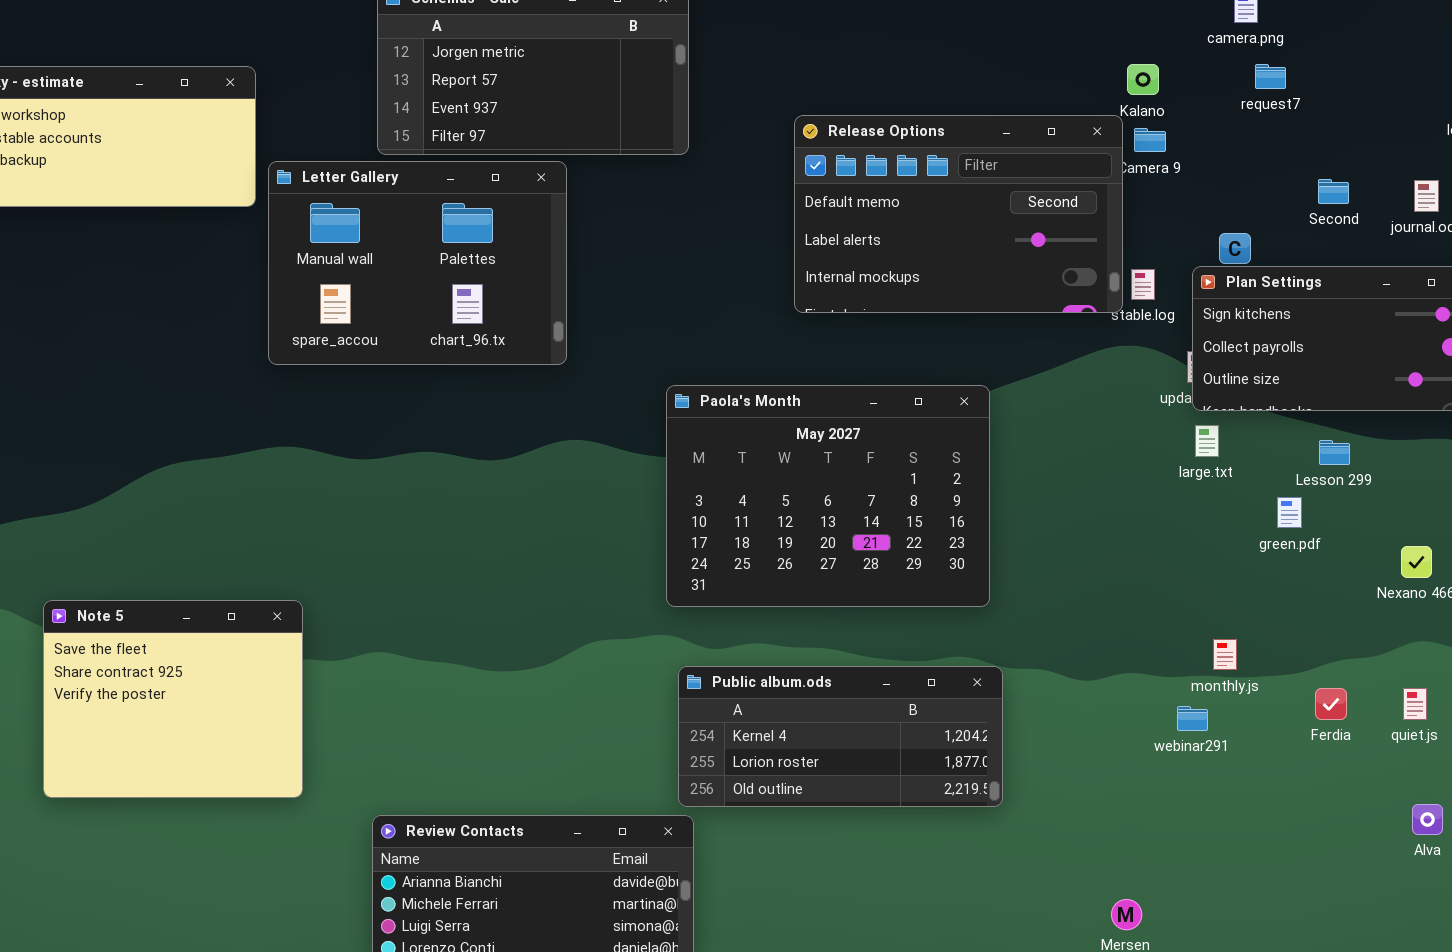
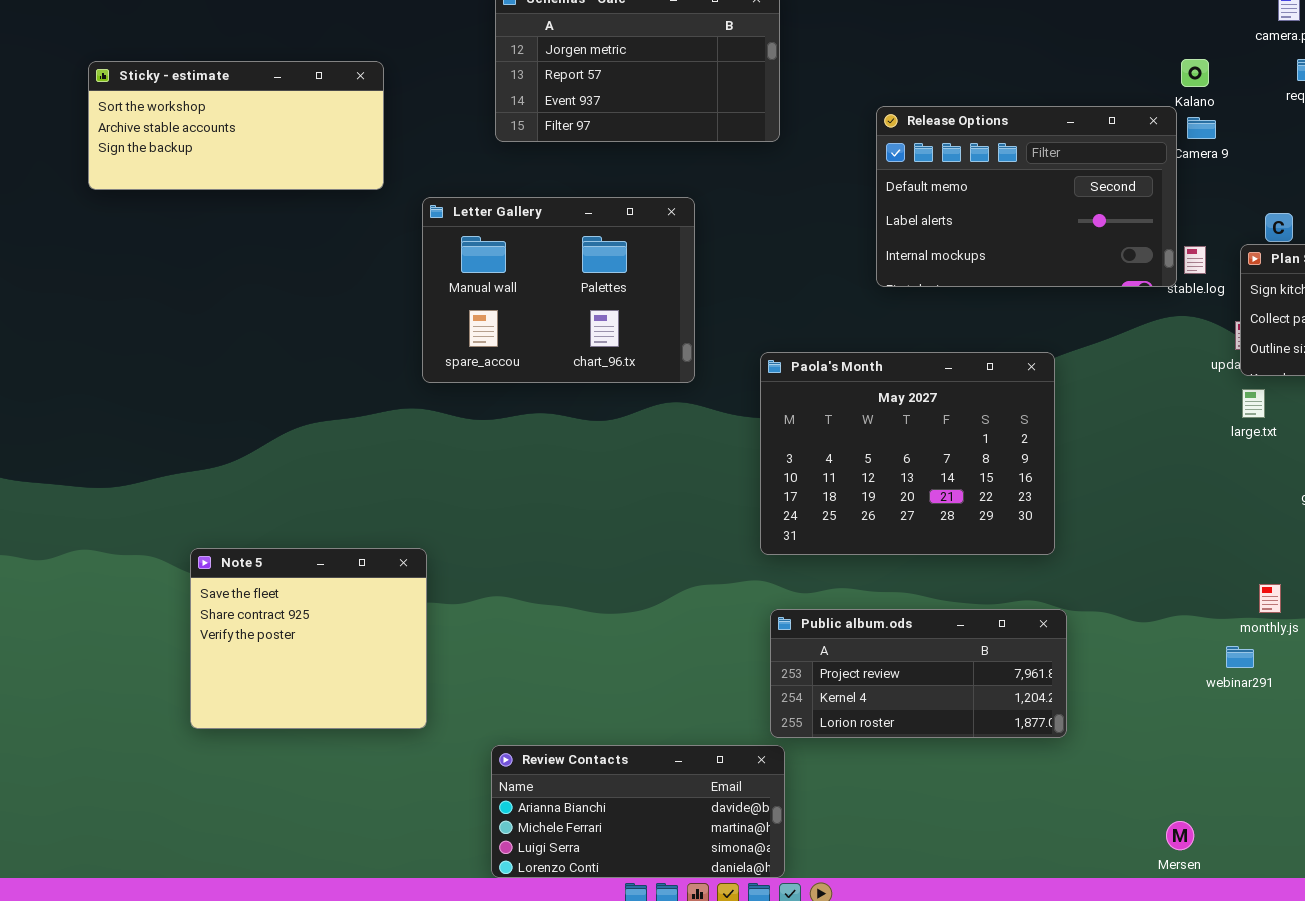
Letter Gallery: [268,161,567,365] -> [422,197,695,383], moved
Public album.ods: [678,666,1003,807] -> [770,609,1067,738], scrolled up 1 row

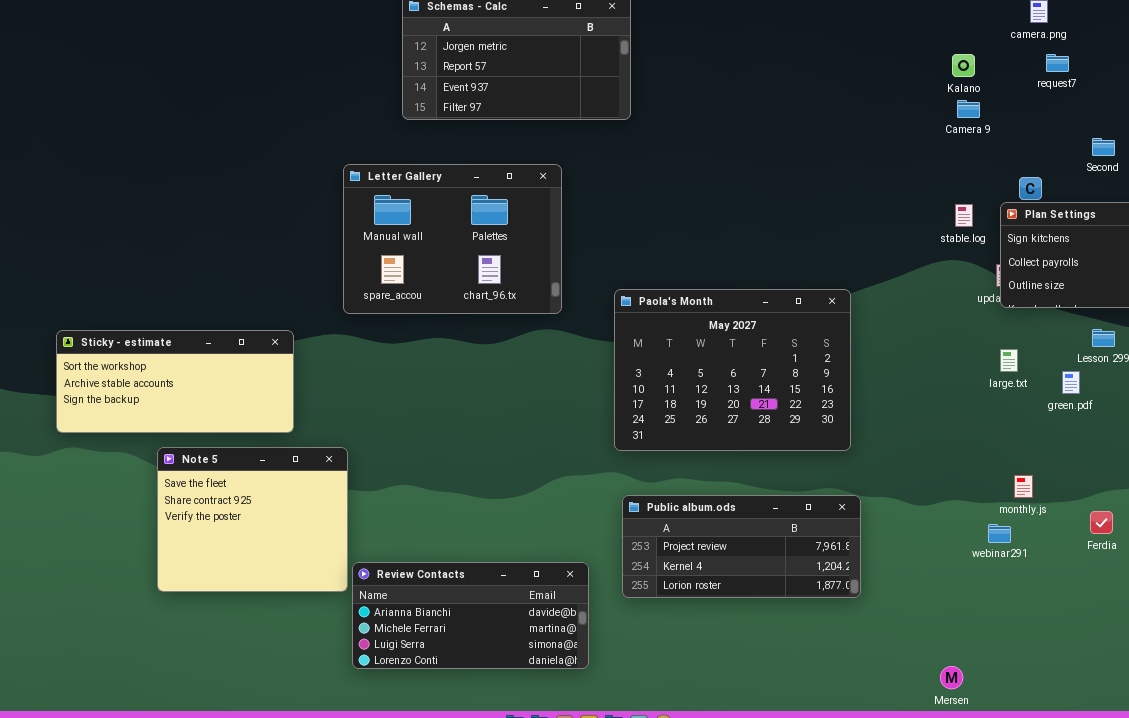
Sticky - estimate: [88,61,384,190] -> [56,330,294,433], moved
Release Options: [876,106,1177,287] -> none, closed
large.txt: [1242,389,1265,418] -> [1000,349,1018,372], moved
Review Contacts: [491,745,785,878] -> [352,562,589,669], moved

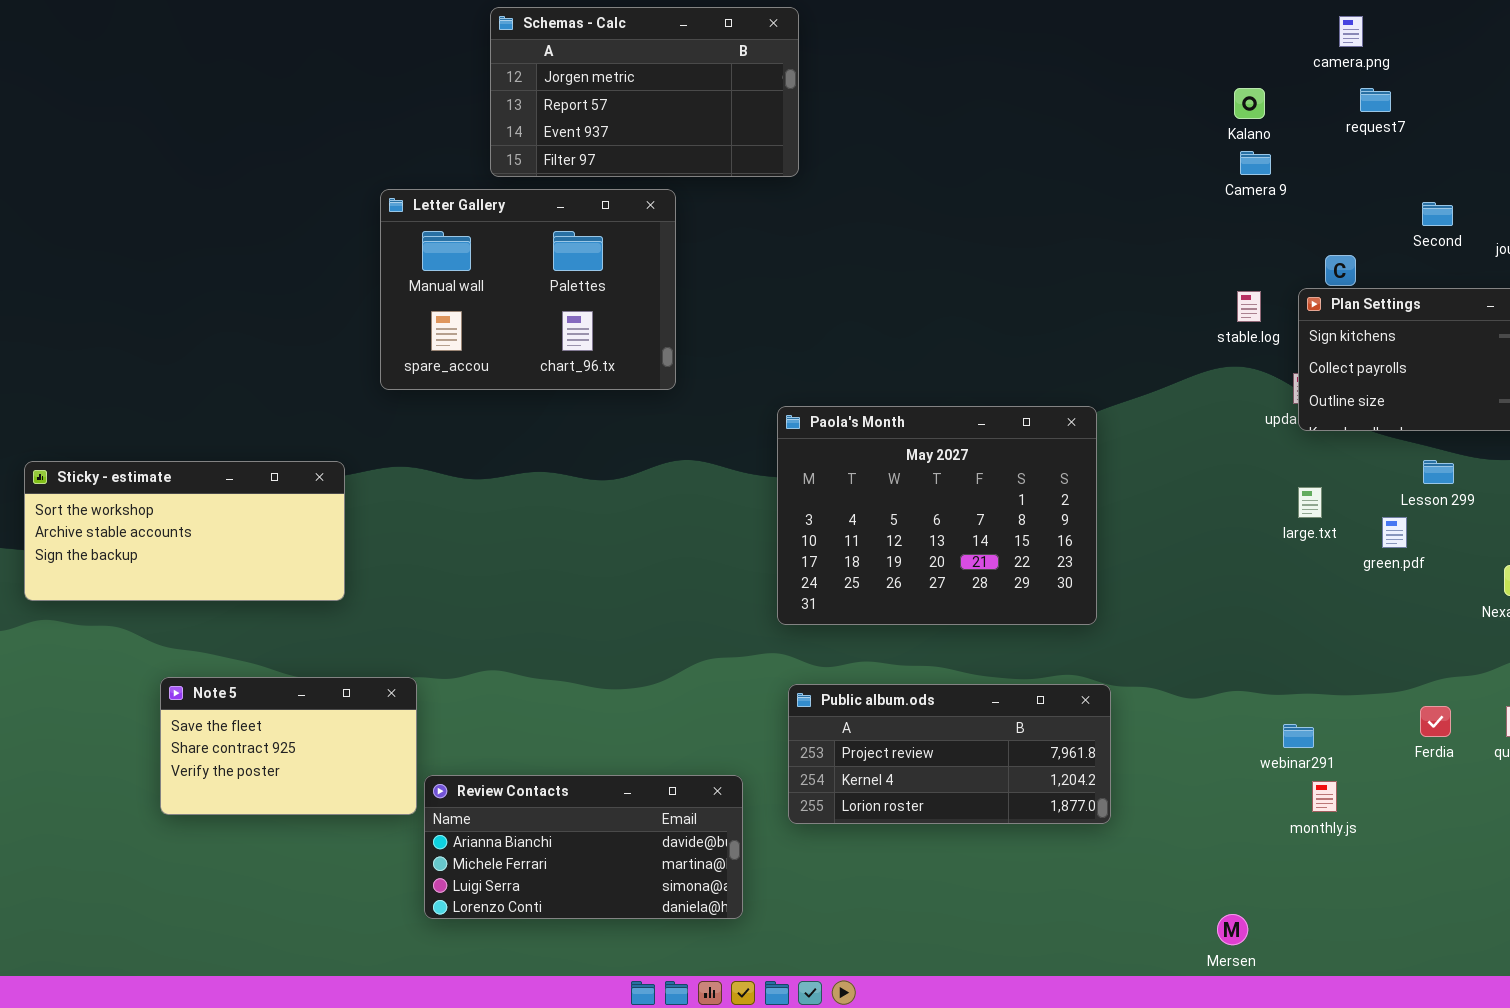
Letter Gallery: [343,164,562,314] -> [380,189,676,390], moved
Note 5: [157,447,348,592] -> [160,677,417,815], resized
monthly.js: [1014,475,1033,498] -> [1312,781,1337,812], moved

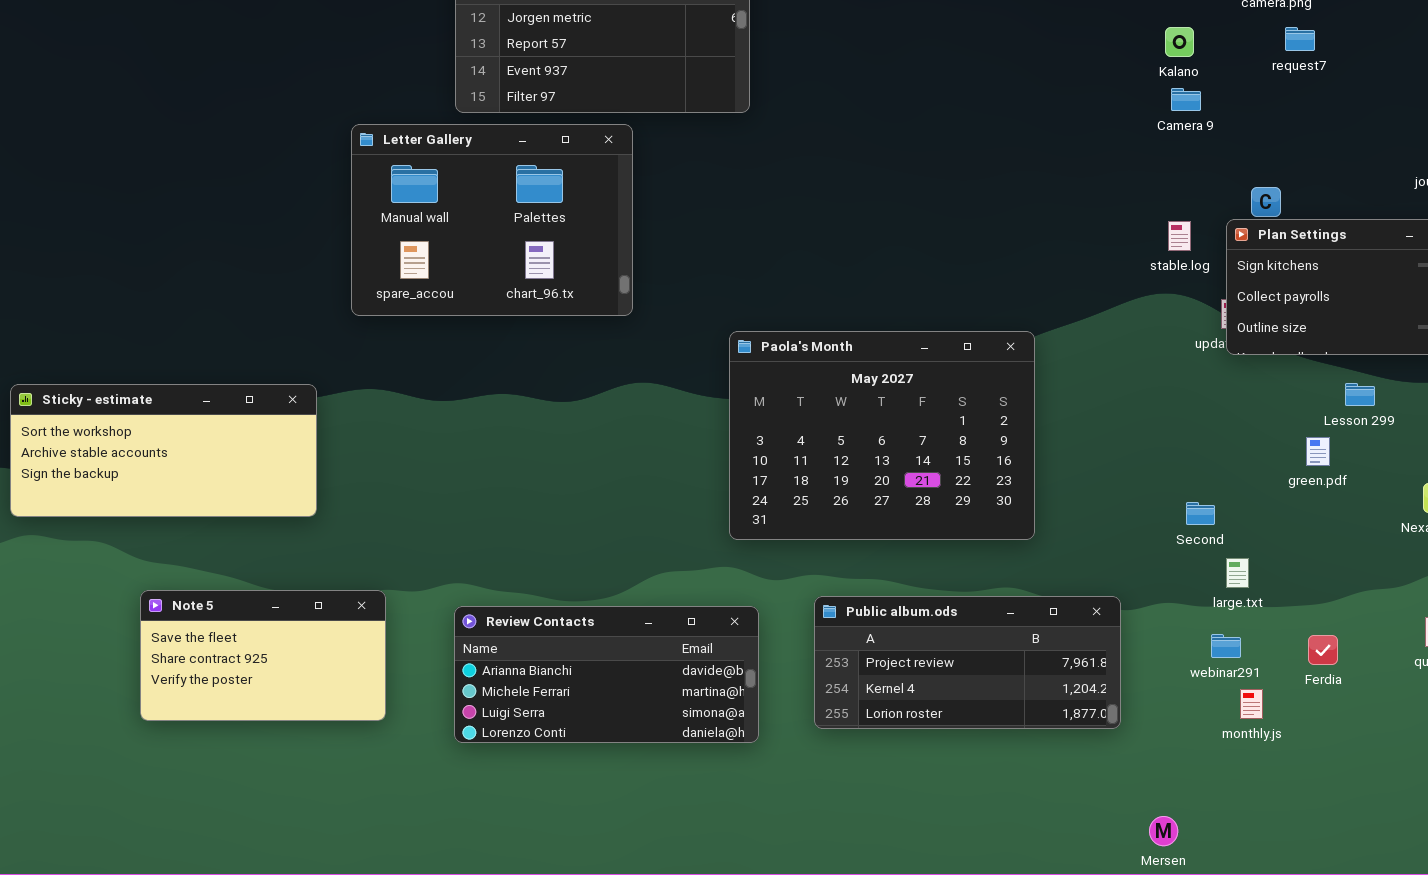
Second: [1422,202,1453,226] -> [1186,502,1215,525], moved
large.txt: [1298,487,1322,518] -> [1226,558,1249,588], moved
Public album.ods: [788,684,1111,824] -> [814,596,1121,729], moved
Ferdia: [1420,706,1451,737] -> [1308,635,1338,665], moved
Review Contacts: [424,775,743,919] -> [454,606,759,743], moved

